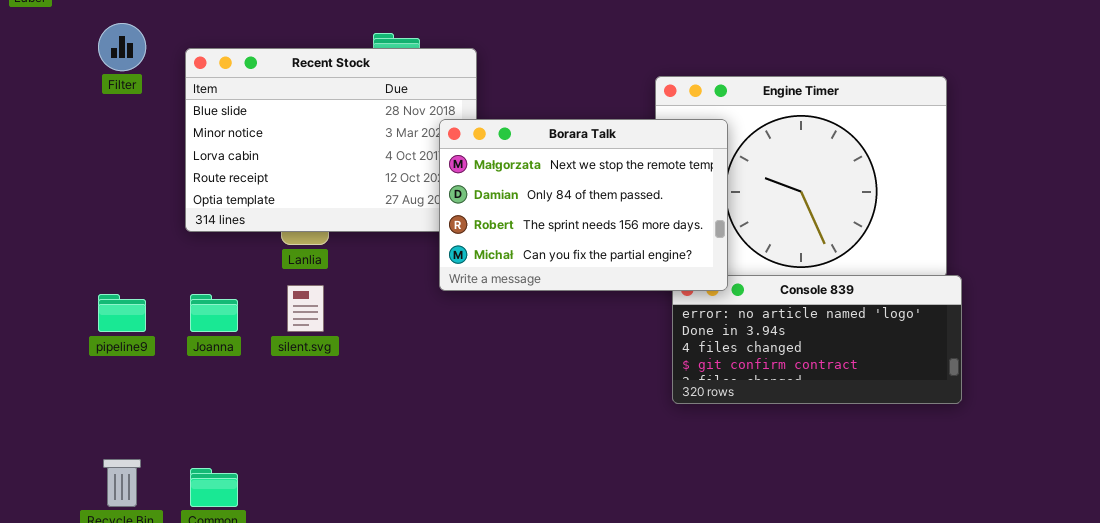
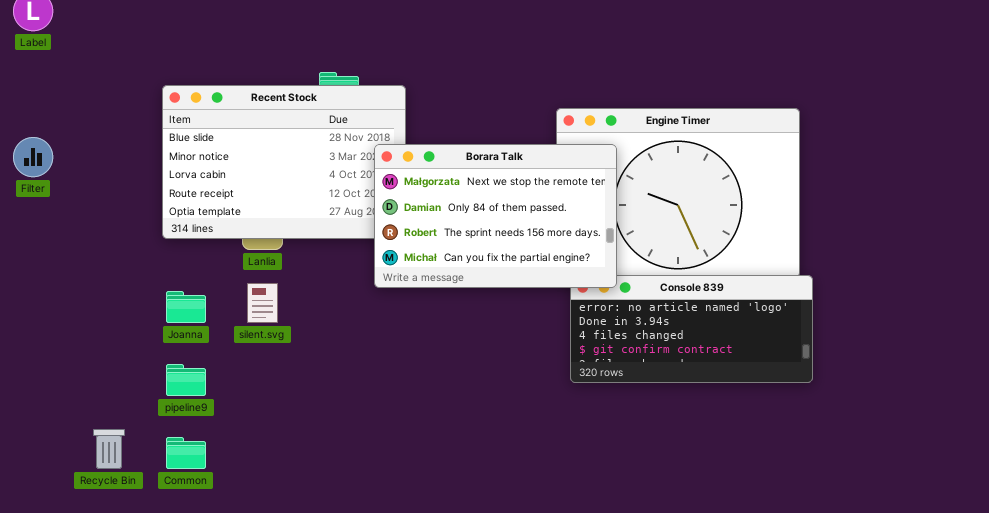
Filter: [98,23,146,71] -> [13,137,53,177], moved
pipeline9: [98,294,146,332] -> [166,364,206,396], moved

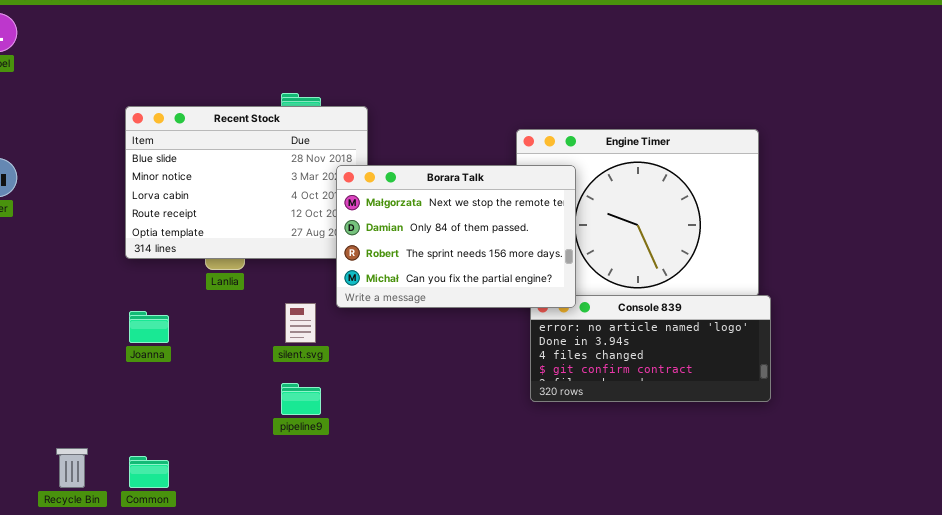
silent.svg: [247,283,278,323] -> [285,303,316,343], moved
pipeline9: [166,364,206,396] -> [281,383,321,415], moved

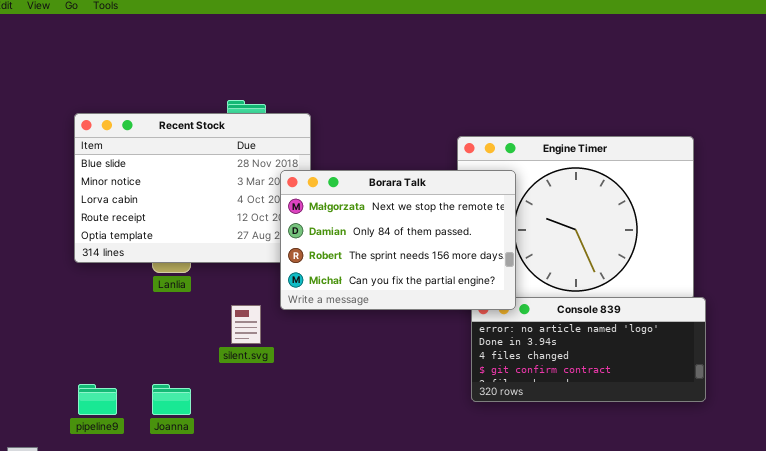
Joanna: [129,311,169,343] -> [152,384,191,415], moved
pipeline9: [281,383,321,415] -> [78,384,117,415], moved

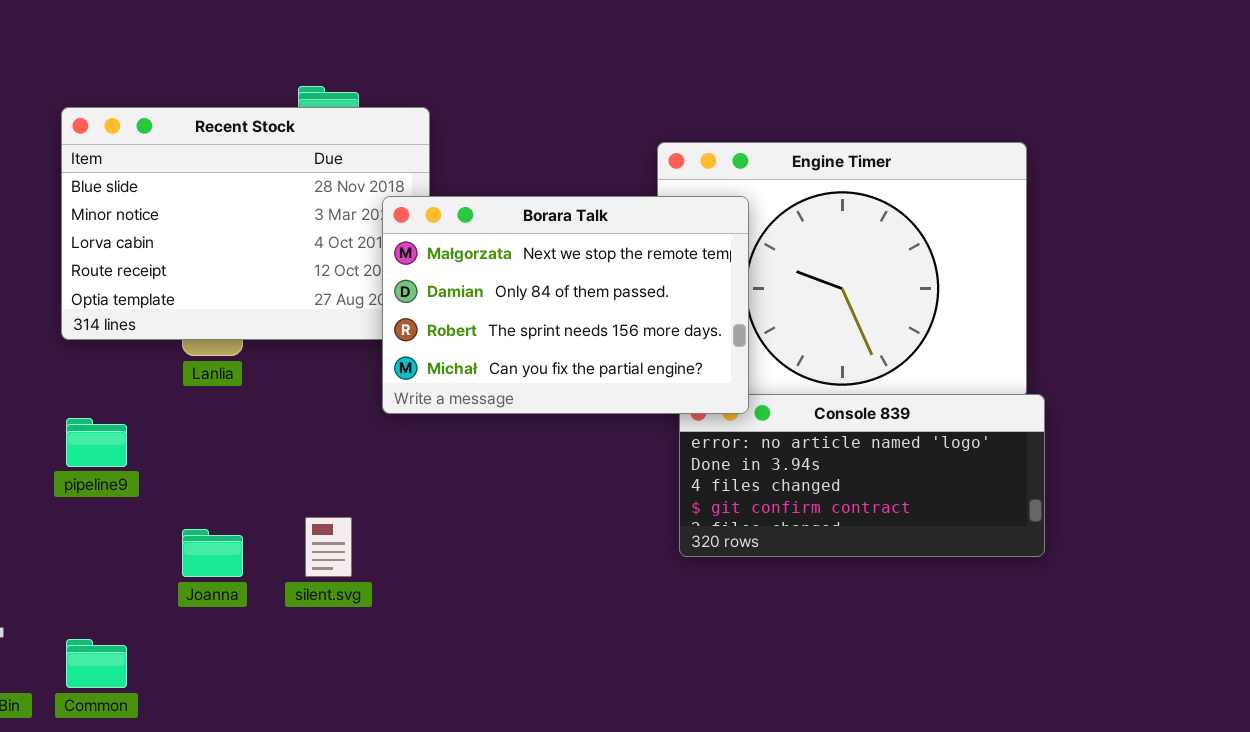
silent.svg: [231,305,261,344] -> [305,517,352,577], moved
pipeline9: [78,384,117,415] -> [66,418,127,467], moved

